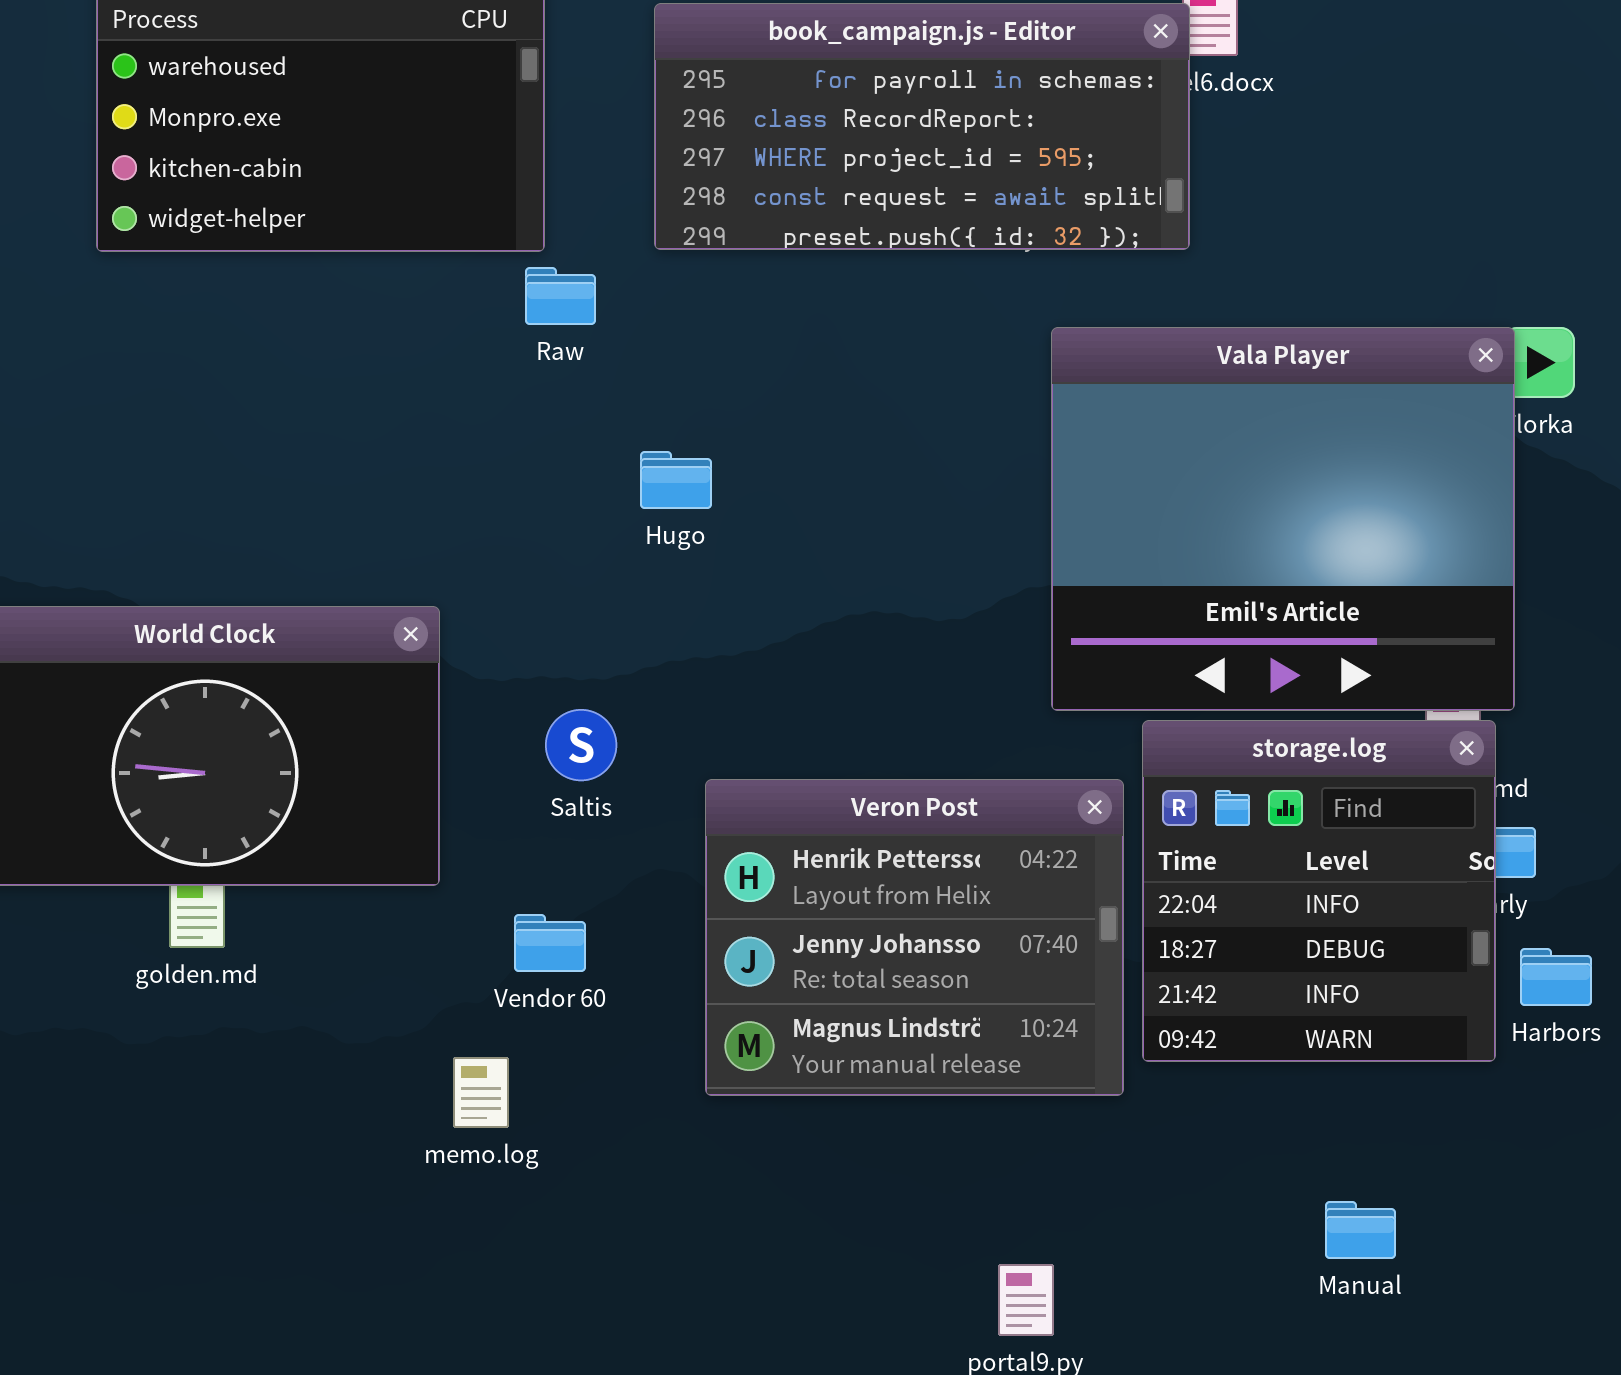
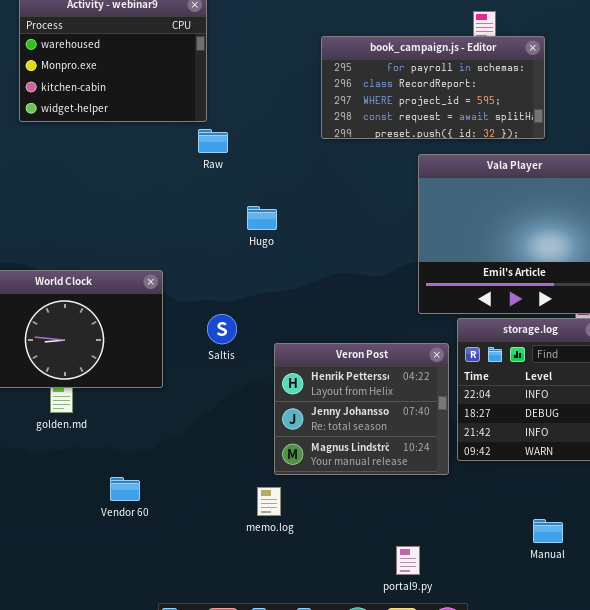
book_campaign.js - Editor: [654,3,1190,250] -> [321,36,545,139], moved
Vendor 60: [514,914,586,972] -> [110,477,140,501], moved
memo.log: [453,1057,509,1128] -> [257,487,281,516], moved

